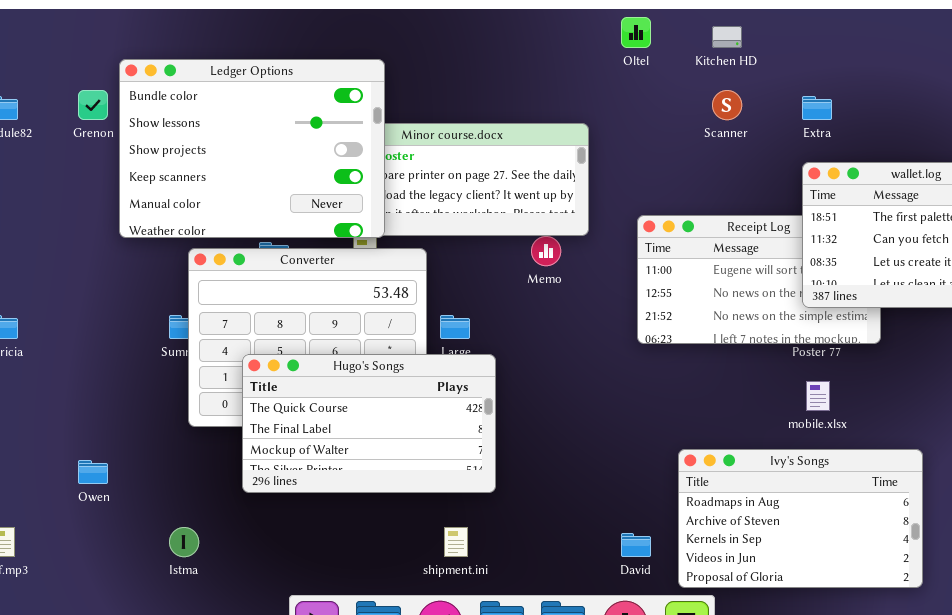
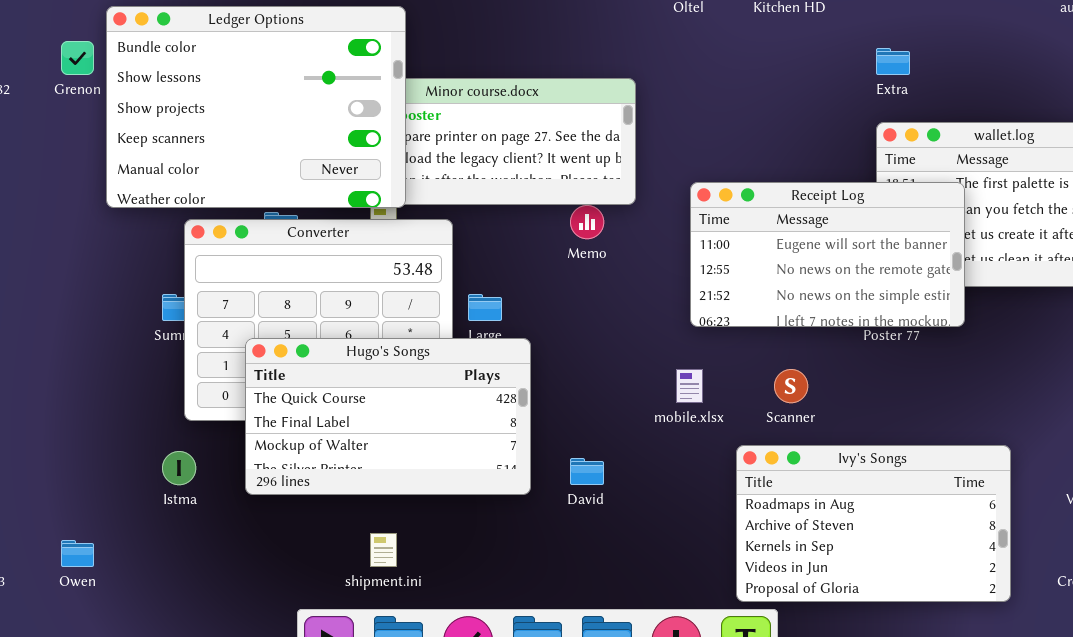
Scanner: [712,90,742,120] -> [774,369,808,403], moved
Receipt Log: [637,215,881,344] -> [690,182,965,327], raised
mobile.xlsx: [806,381,830,411] -> [676,369,703,403], moved
Owen: [78,460,108,484] -> [61,540,94,567], moved
Istma: [169,527,199,557] -> [162,451,196,485], moved
shipment.ini: [444,527,468,557] -> [370,533,397,567], moved
David: [621,533,651,557] -> [570,458,604,485], moved

